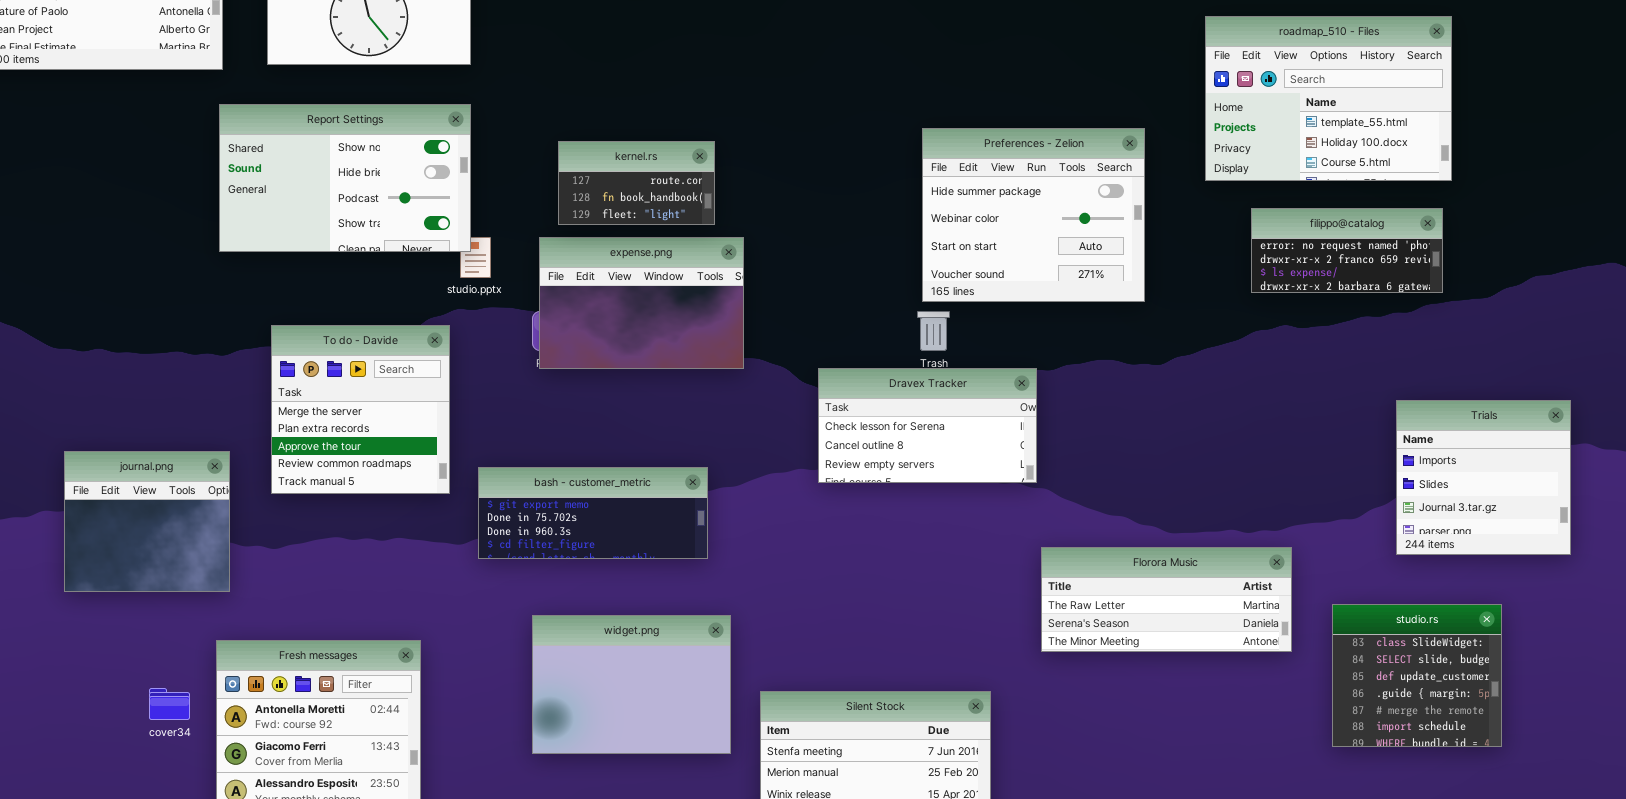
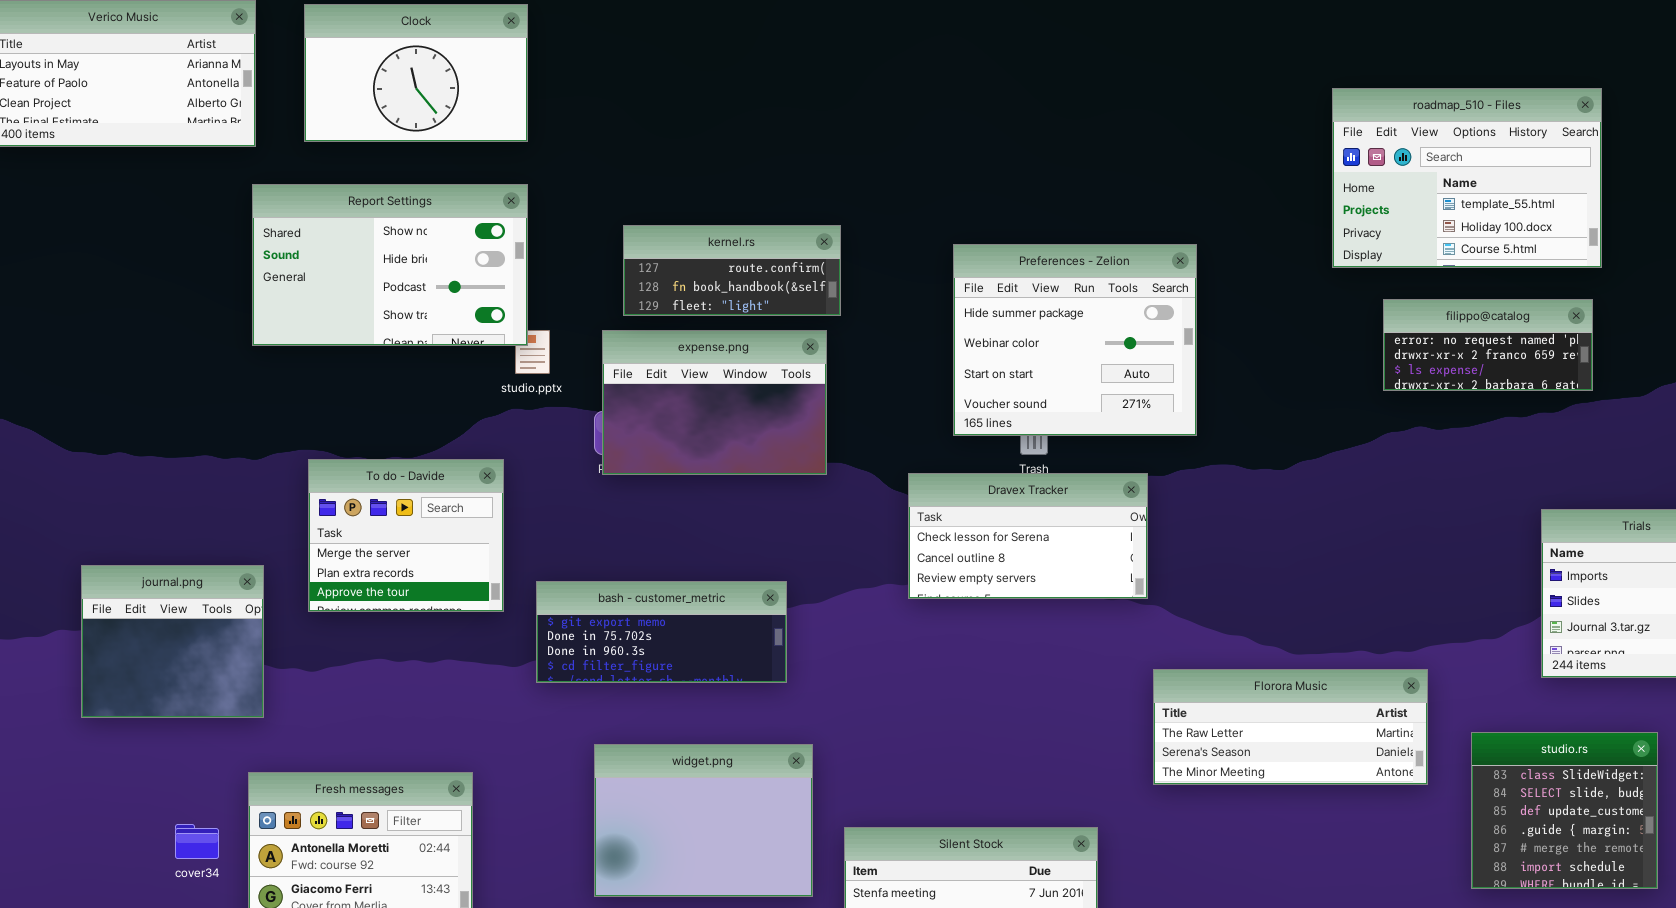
Preferences - Zelion: [922,128,1145,302] -> [953,244,1197,436], moved
kernel.rs: [558,141,715,225] -> [623,225,841,316], resized
To do - Davide: [271,325,450,494] -> [308,459,504,612], resized

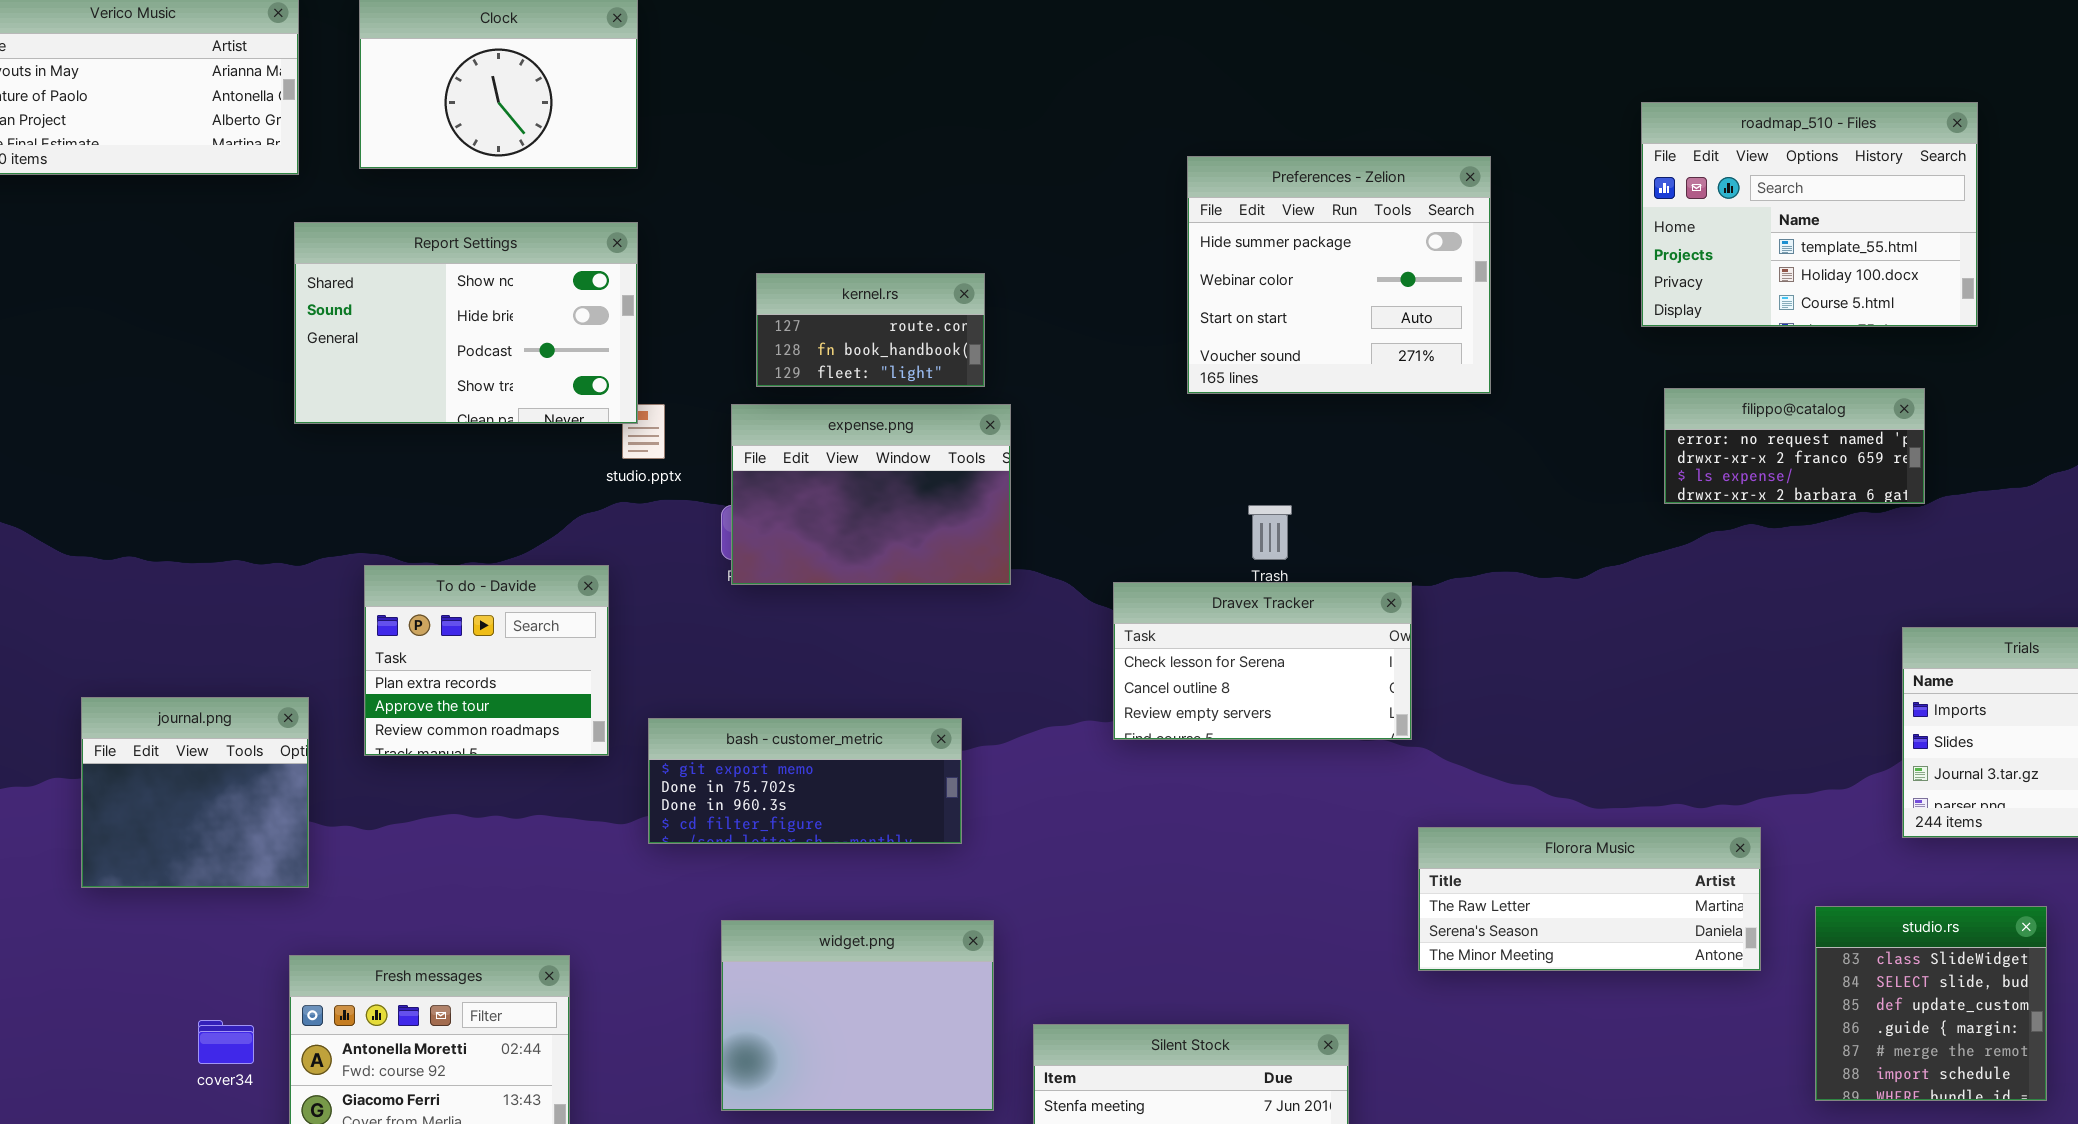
kernel.rs: [623,225,841,316] -> [756,273,985,387], resized
Preferences - Zelion: [953,244,1197,436] -> [1187,156,1491,394], moved
filippo@catalog: [1383,299,1593,391] -> [1664,388,1925,504], moved
To do - Davide: [308,459,504,612] -> [364,565,609,756], scrolled down 1 row

